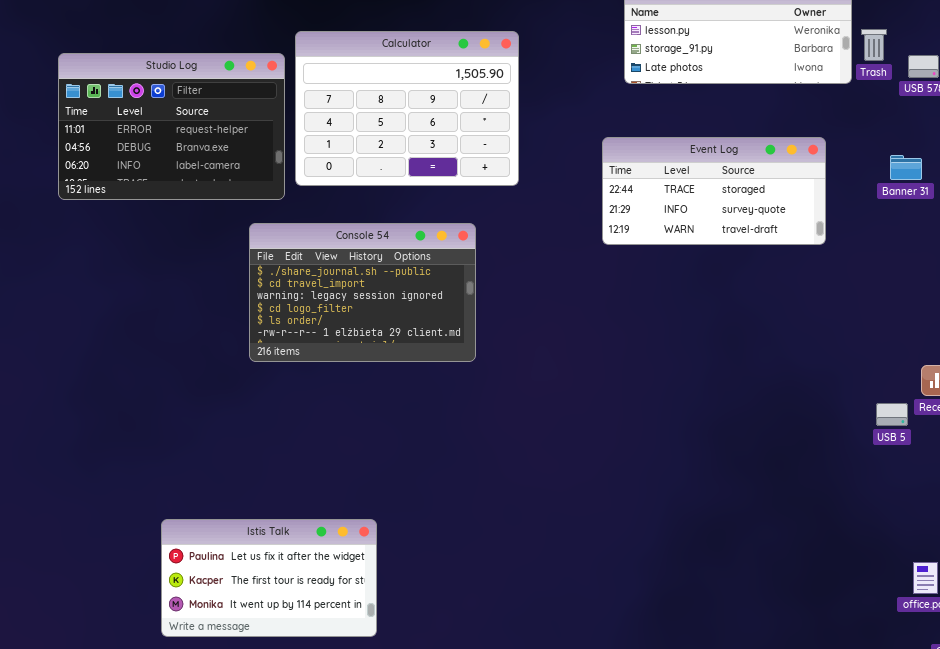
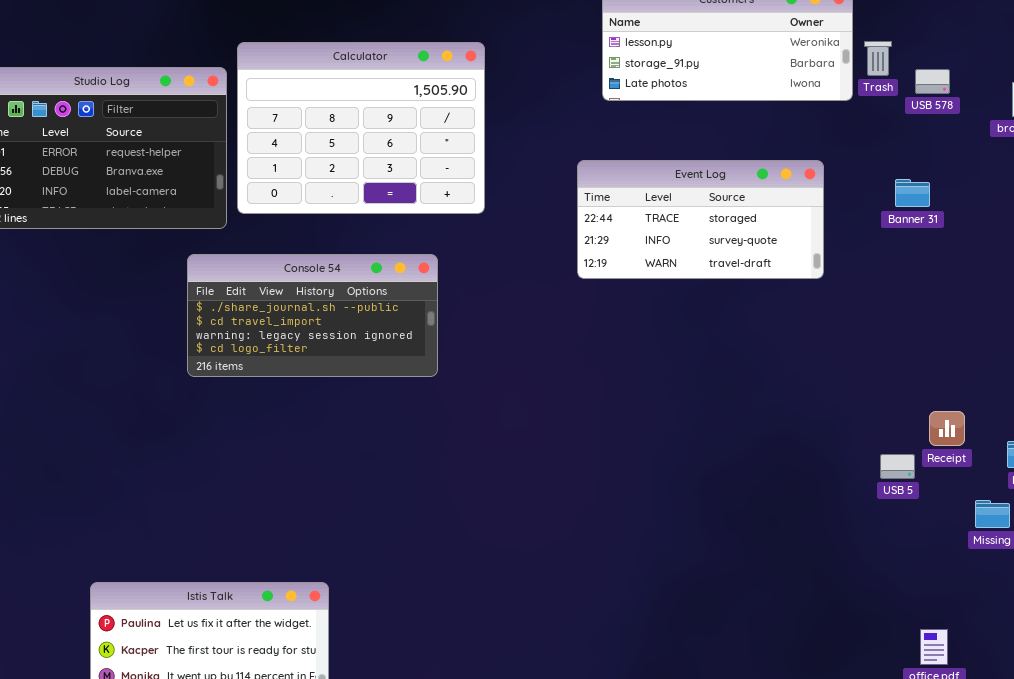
Console 54: [249,223,476,362] -> [187,254,438,377], resized

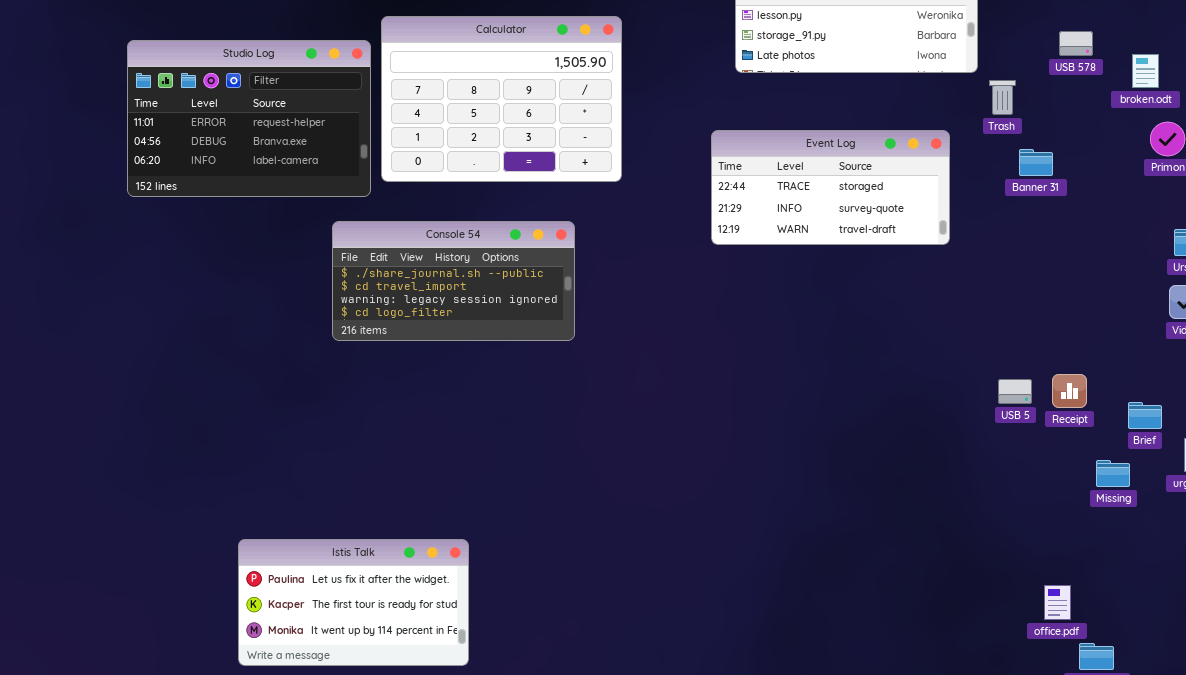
Trash: [864,41,892,76] -> [989,80,1016,115], moved
USB 578: [915,69,950,94] -> [1059,31,1093,56], moved
USB 5: [880,454,915,479] -> [998,379,1032,404], moved

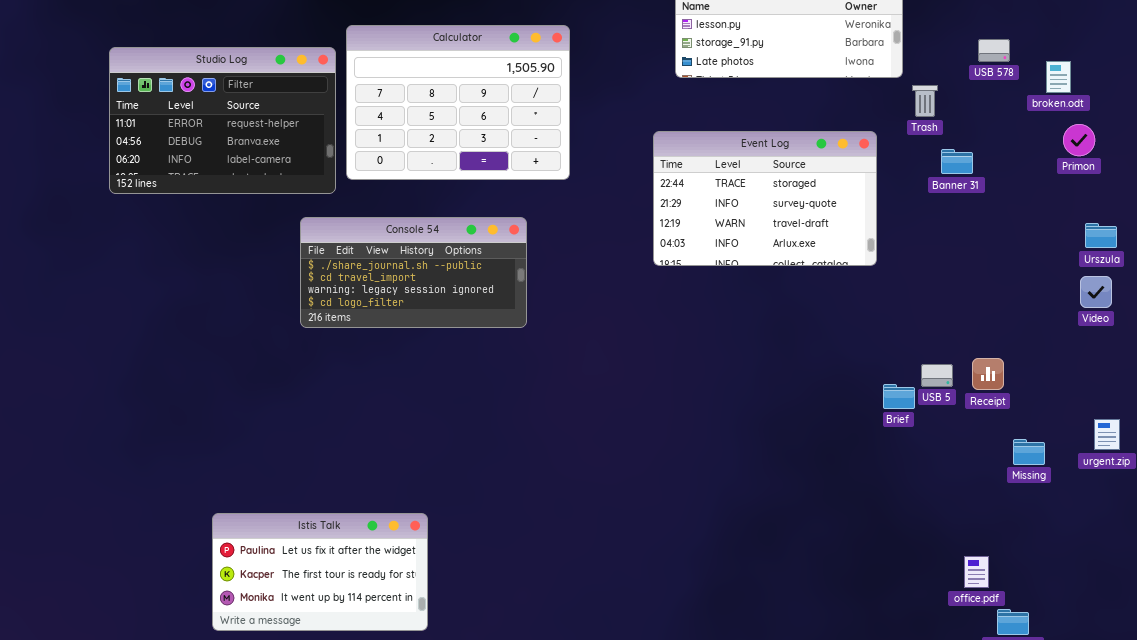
Event Log: [711,130,950,245] -> [653,131,877,266], resized
Brief: [1128,402,1162,429] -> [883,384,915,409], moved

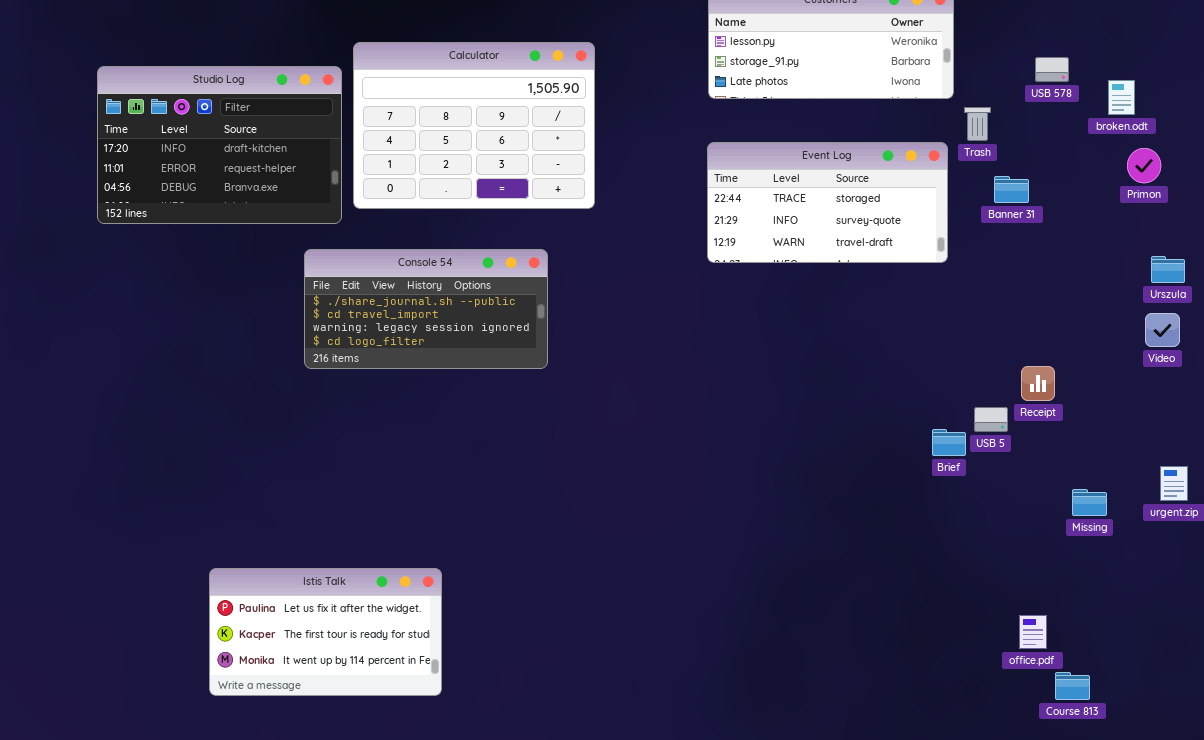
Studio Log: [109,47,336,194] -> [97,66,342,224], scrolled up 1 row
Event Log: [653,131,877,266] -> [707,142,948,263], moved, resized
Receipt: [972,358,1004,390] -> [1021,366,1055,401], moved

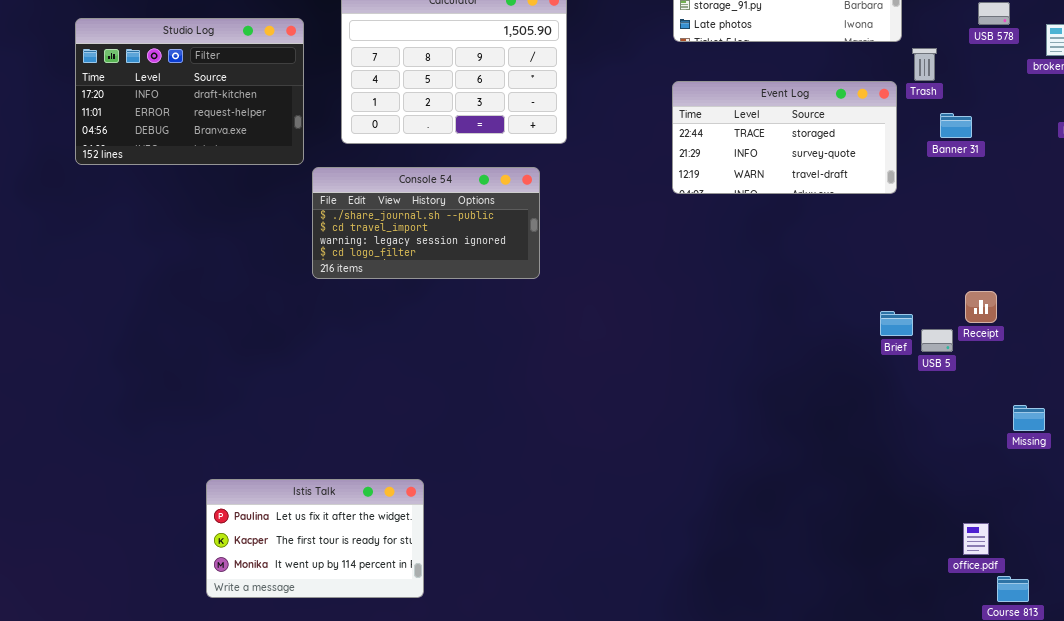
Studio Log: [97,66,342,224] -> [75,18,304,165], moved
Console 54: [304,249,548,369] -> [312,167,540,279], moved
Brief: [932,429,966,456] -> [880,311,913,336], moved

